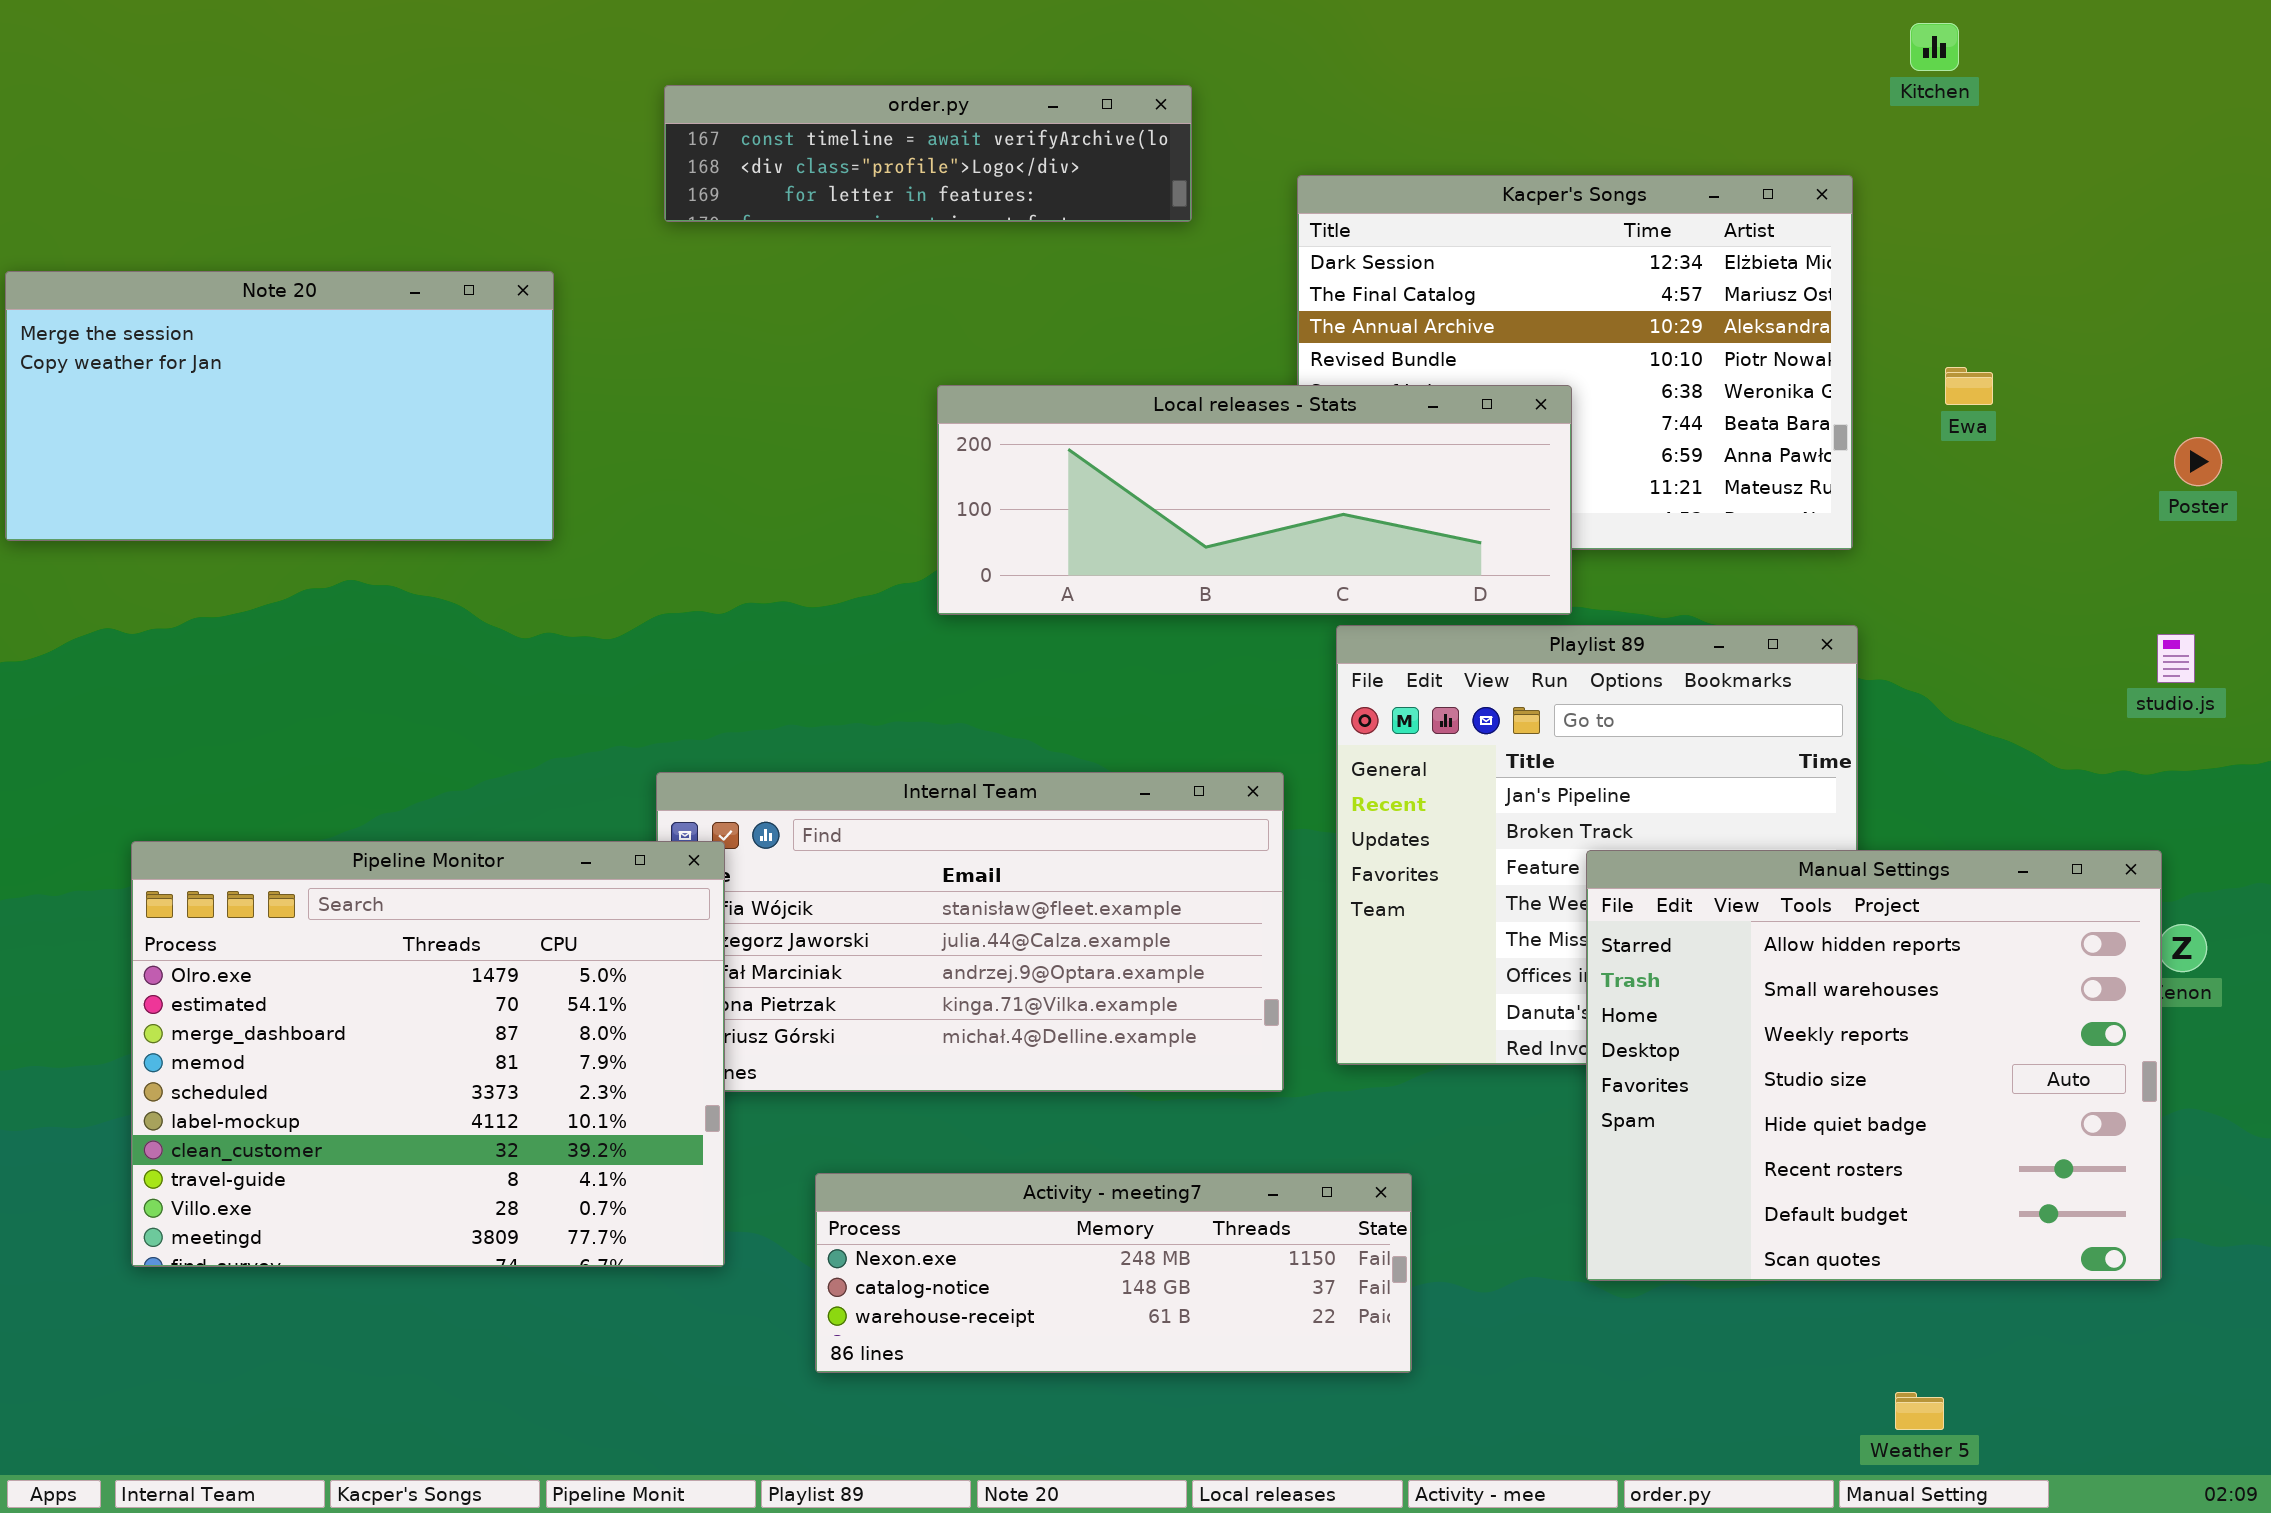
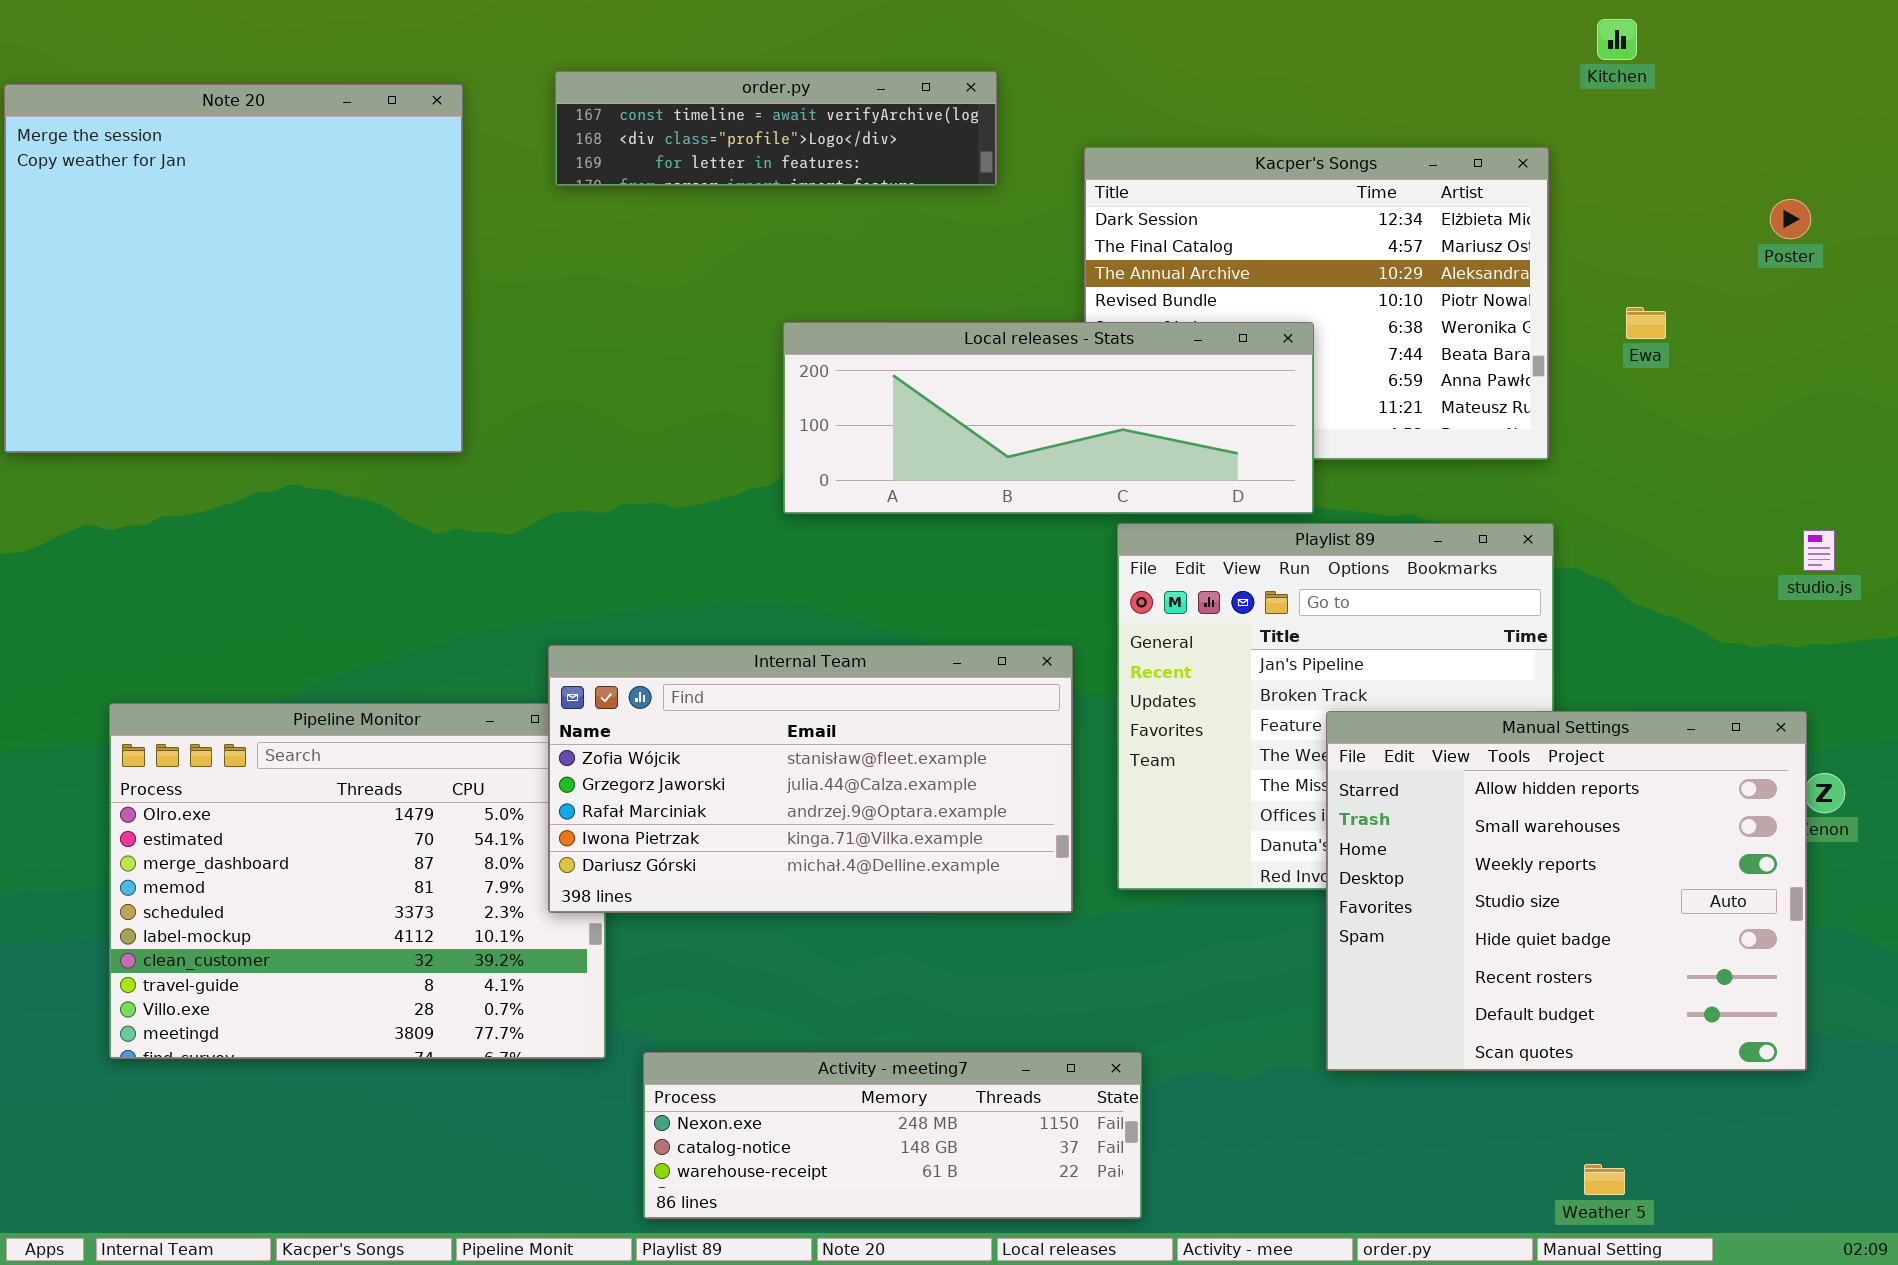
Note 20: [5,271,554,541] -> [4,84,463,453], resized
Poster: [2174,437,2222,486] -> [1770,199,1811,239], moved
Internal Team: [656,772,1284,1092] -> [548,645,1073,913], raised
Activity - meeting7: [815,1173,1412,1373] -> [643,1052,1142,1219], moved

